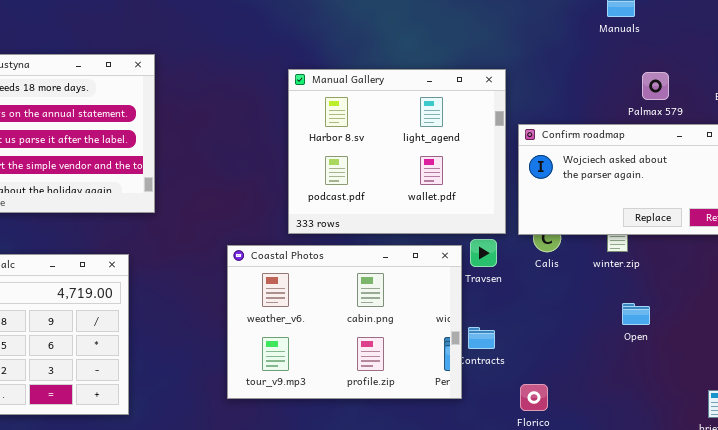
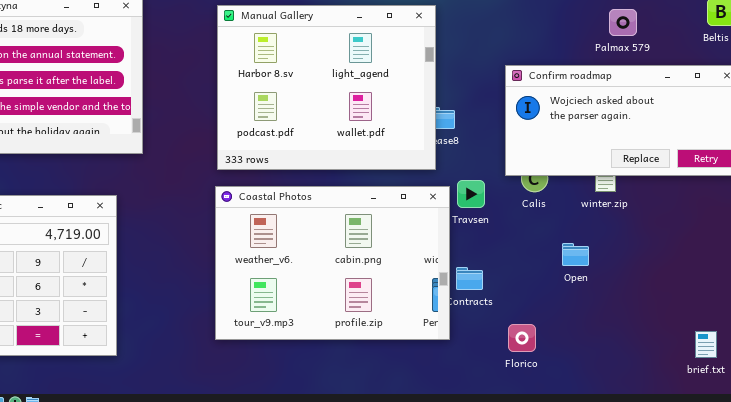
Manual Gallery: [288,69,506,234] -> [217,5,436,170], moved
Palmax 579: [642,72,669,100] -> [609,9,637,36], moved
Open: [622,303,650,325] -> [562,243,589,266], moved

